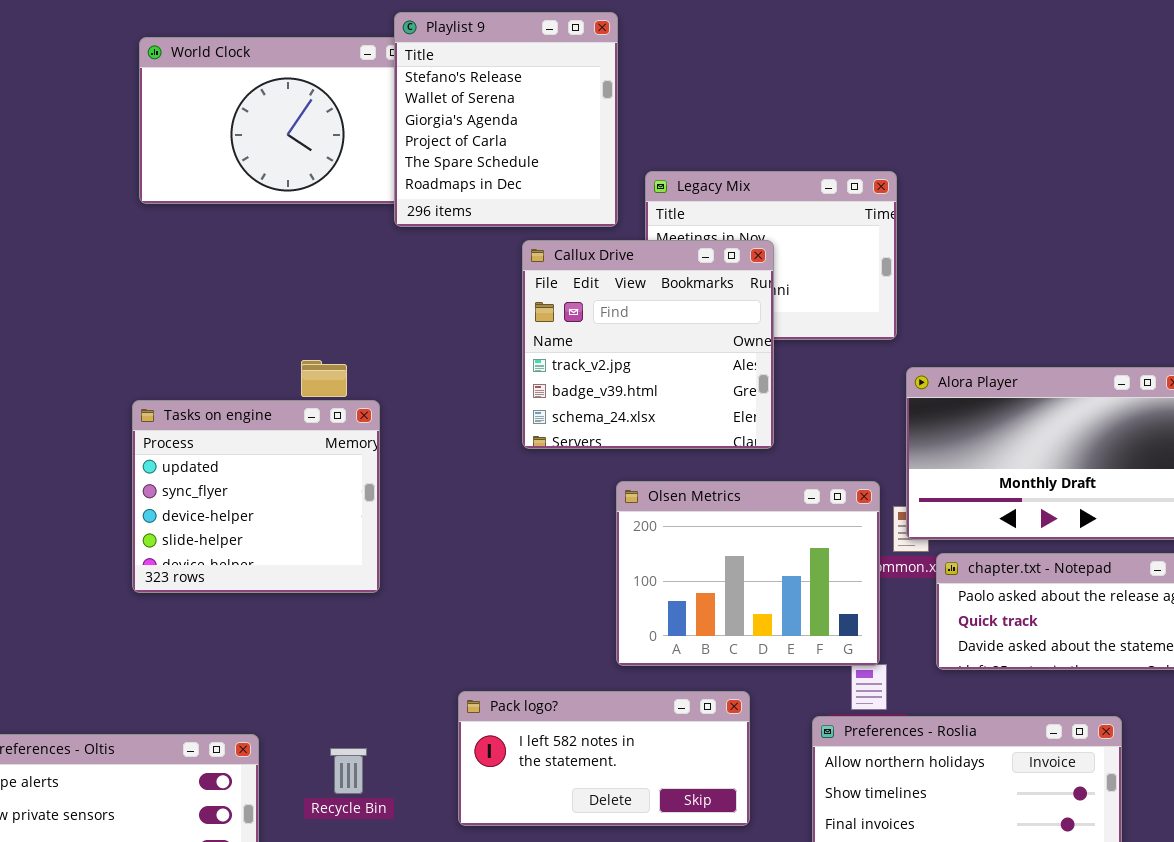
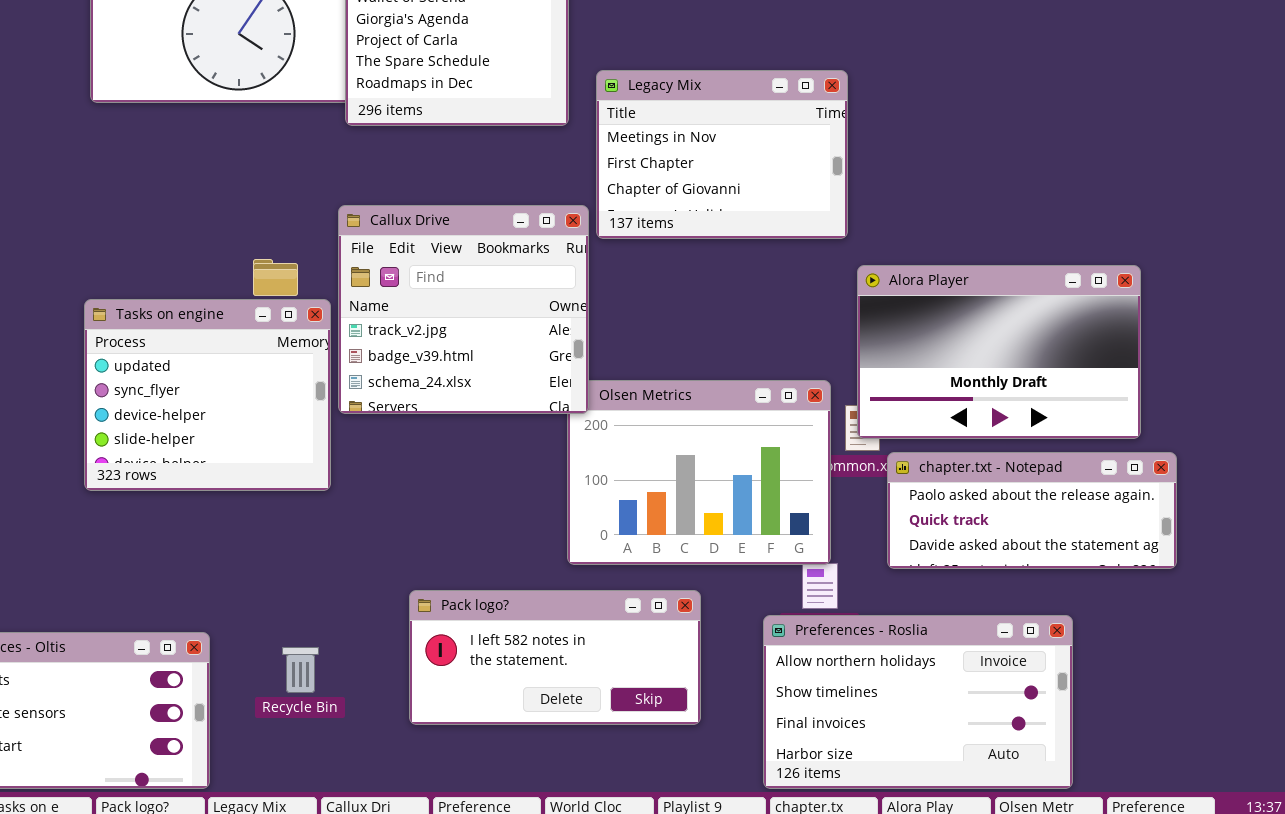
Callux Drive: [522,240,774,449] -> [338,205,589,414], moved

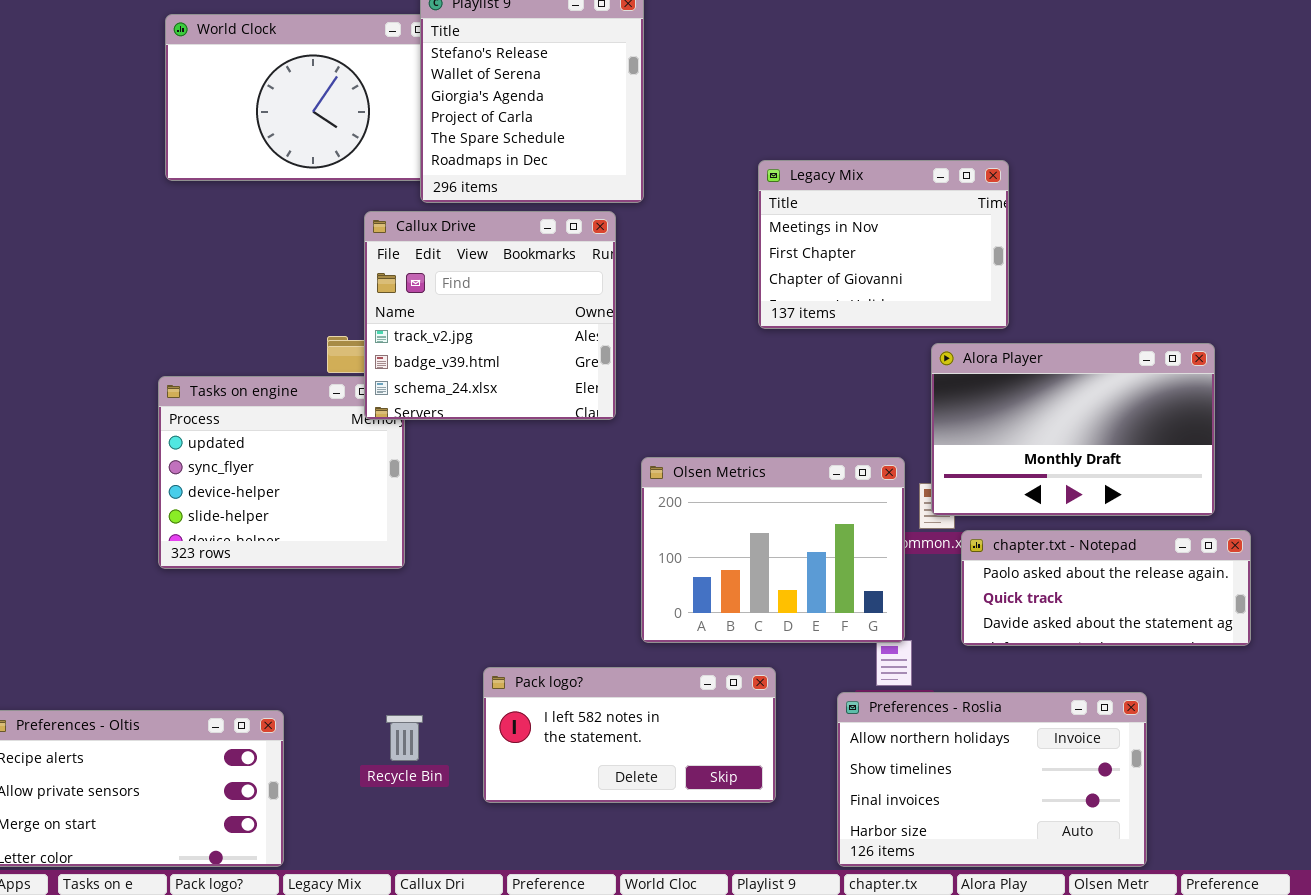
Legacy Mix: [596,70,848,239] -> [758,160,1009,329], moved
Callux Drive: [338,205,589,414] -> [364,211,616,420], moved
Recycle Bin: [282,647,319,693] -> [386,715,423,761], moved

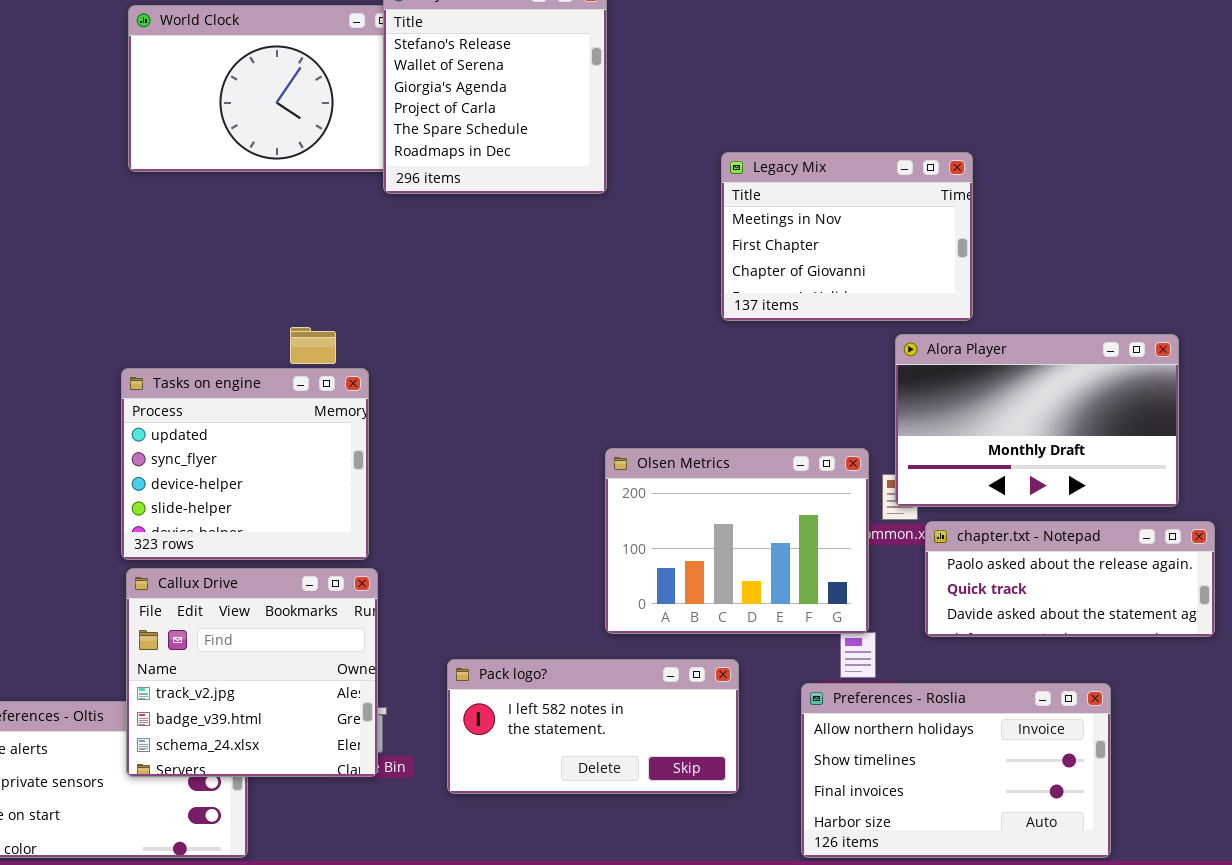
Callux Drive: [364,211,616,420] -> [126,568,378,777], moved

